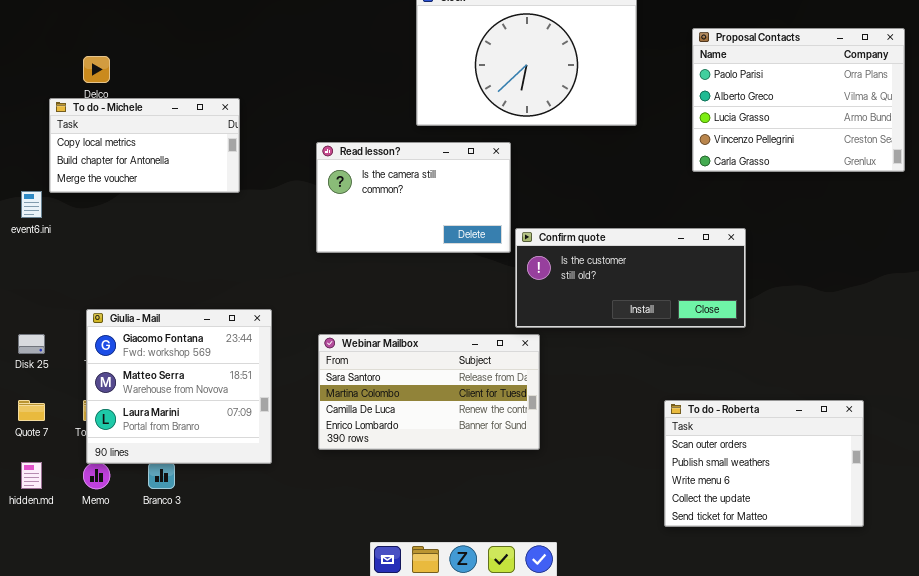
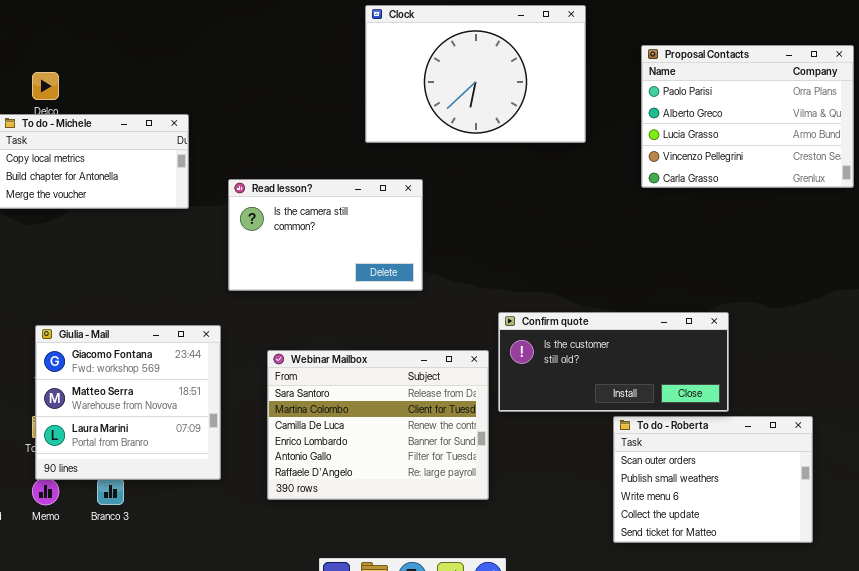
Read lesson?: [316,142,511,253] -> [228,179,423,291], moved
Confirm quote: [515,228,746,328] -> [498,312,729,412], moved
Webinar Mailbox: [318,334,540,450] -> [267,350,489,500], resized

